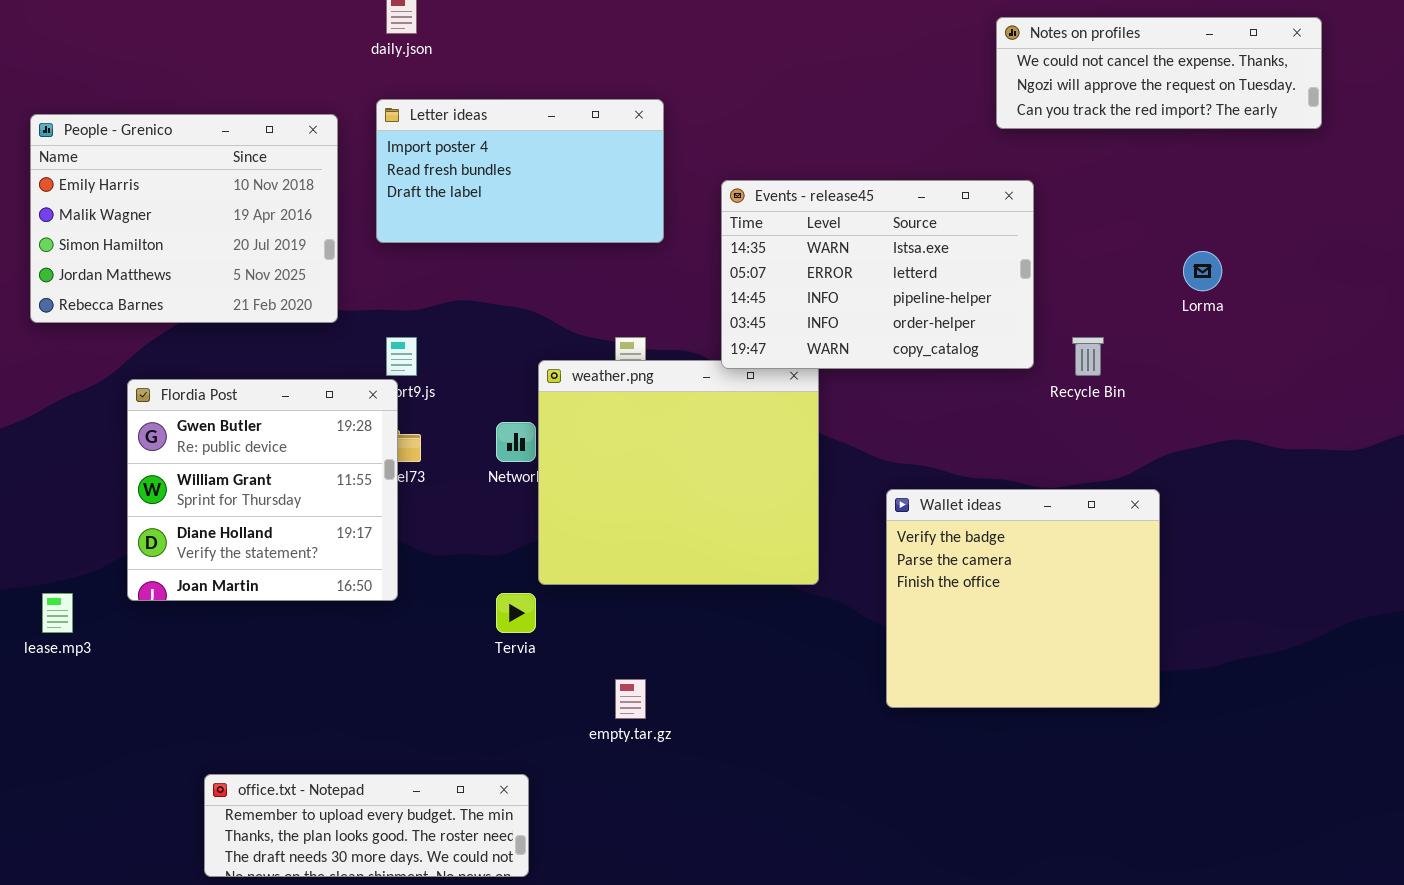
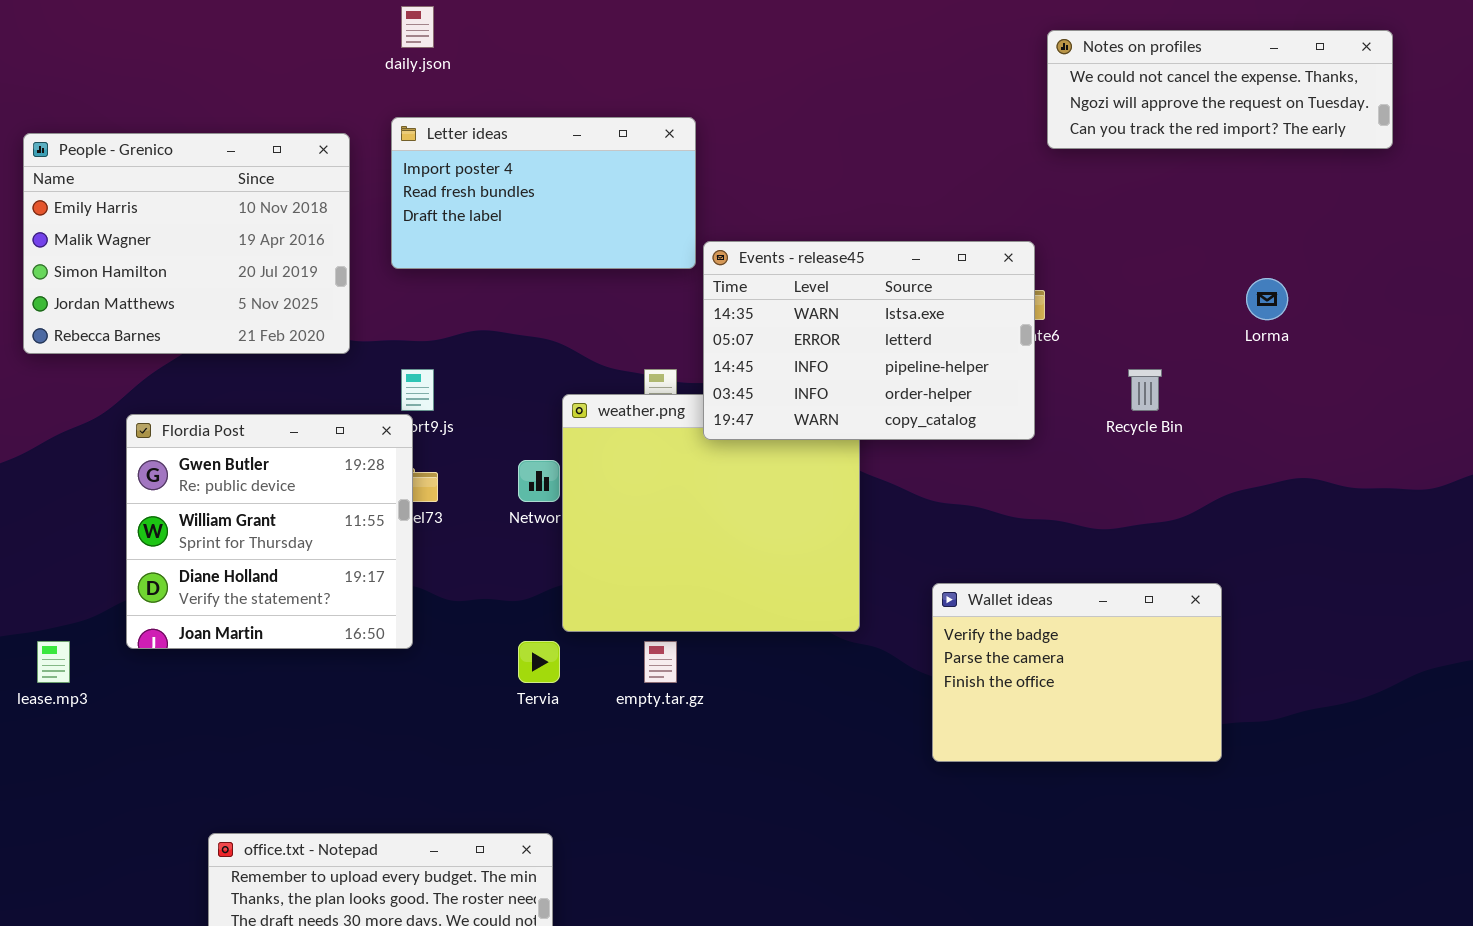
Events - release45: [721,180,1034,369] -> [703,241,1035,440], moved
Wallet ideas: [886,489,1160,708] -> [932,583,1222,762], resized
empty.tar.gz: [615,679,646,719] -> [644,641,677,683], moved

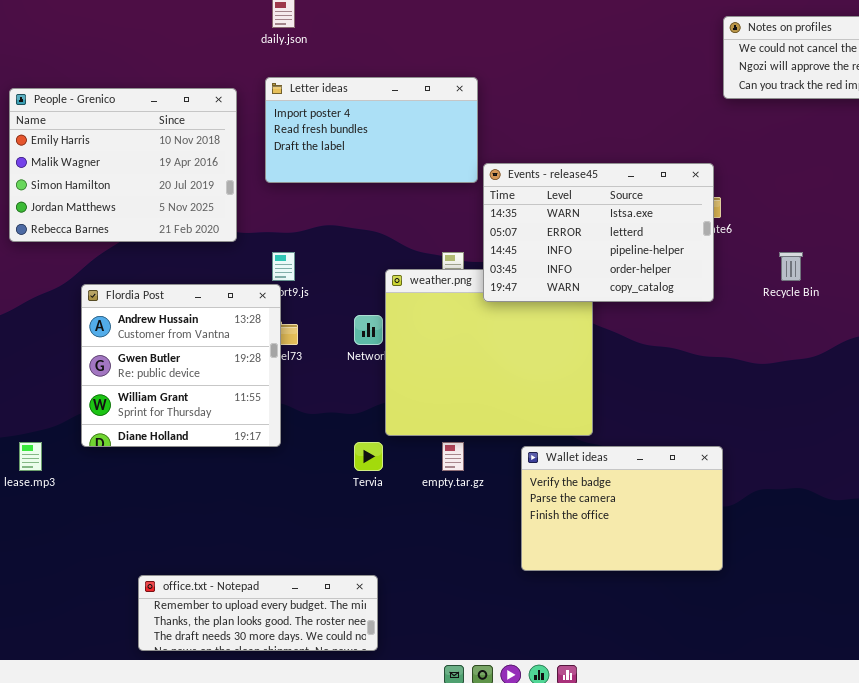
Flordia Post: [126,414,413,649] -> [81,284,281,447], scrolled up 1 row
Wallet ideas: [932,583,1222,762] -> [521,446,723,571], moved

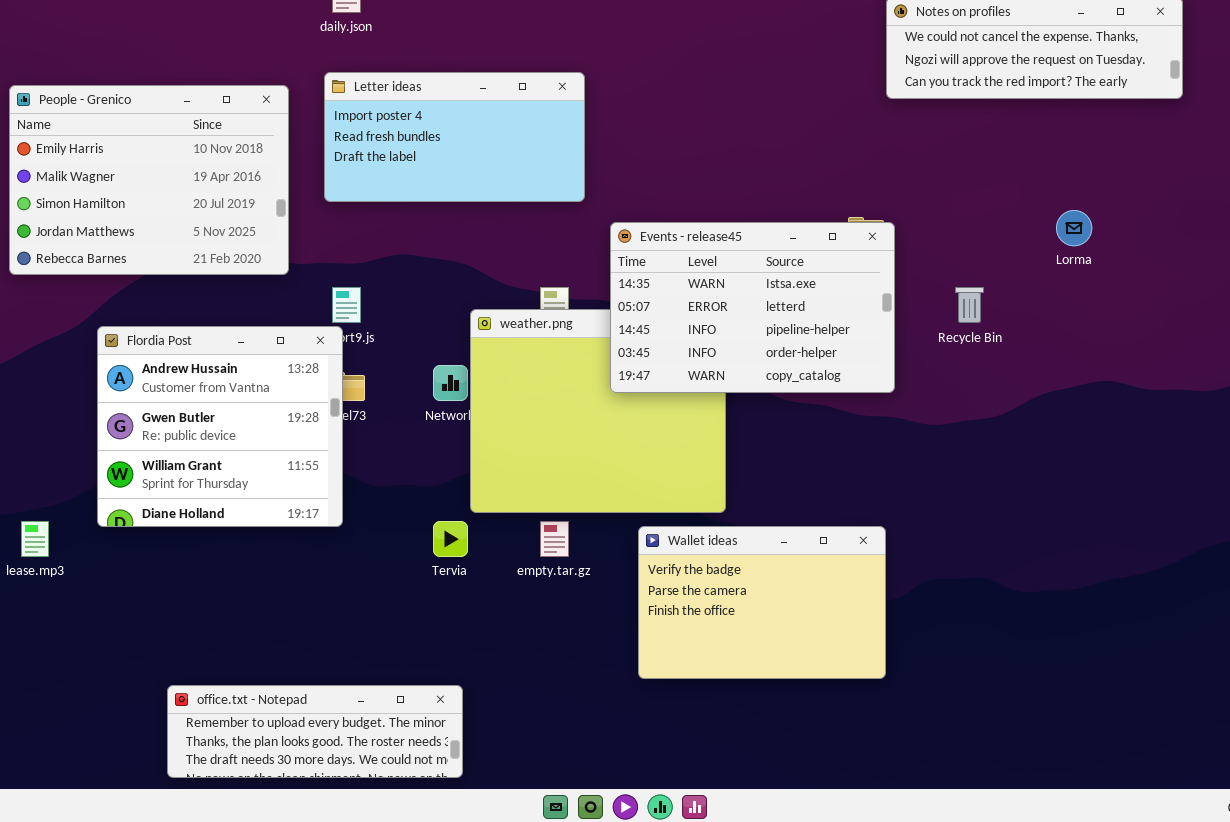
Events - release45: [483,163,714,302] -> [610,222,895,393], moved

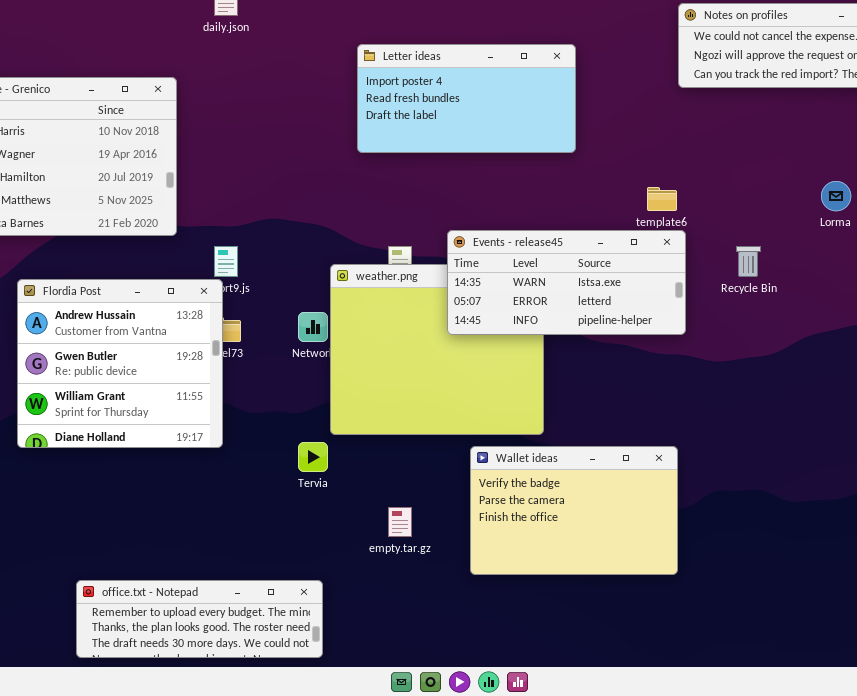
Letter ideas: [324,72,585,202] -> [357,44,576,153], moved
Events - release45: [610,222,895,393] -> [447,230,686,335], resized
empty.tar.gz: [540,521,569,557] -> [388,507,412,537], moved

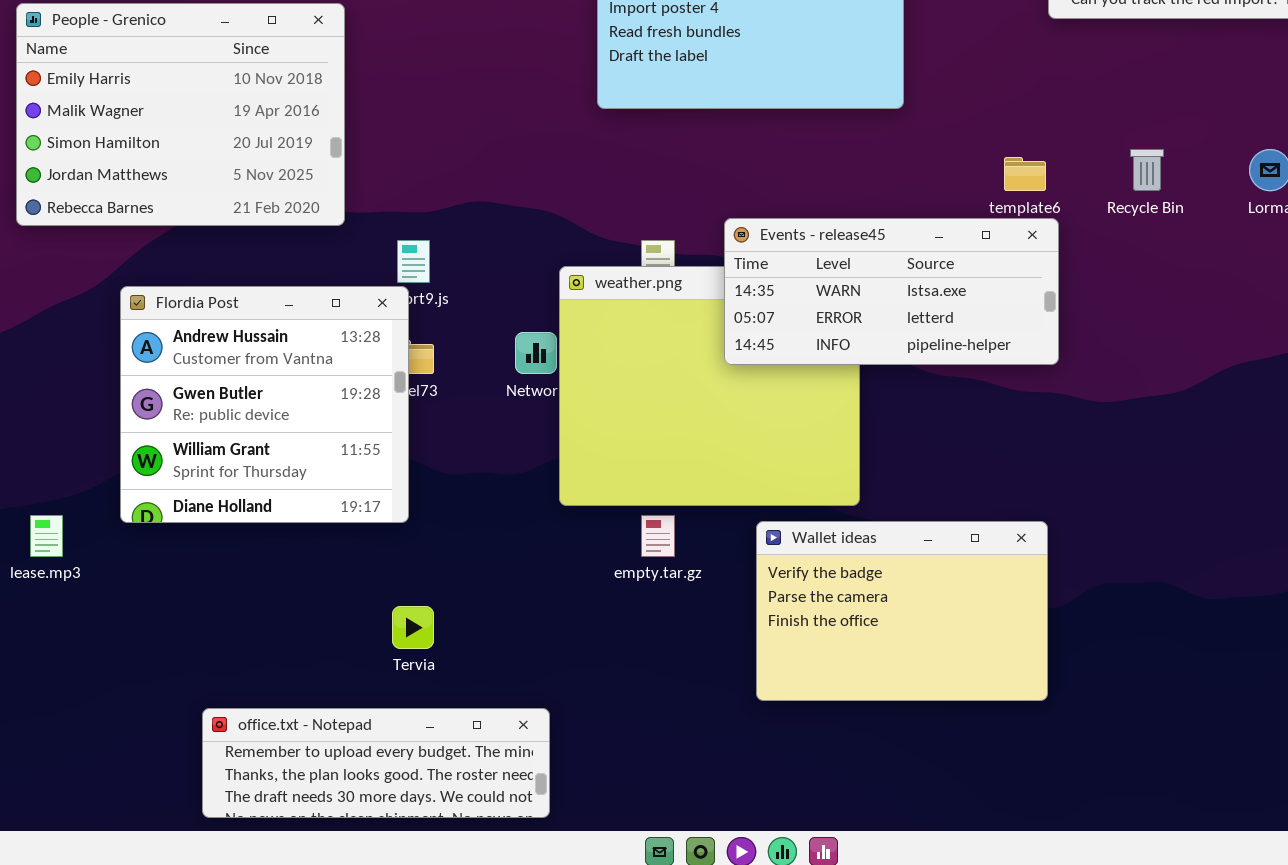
Recycle Bin: [736,246,761,277] -> [1130,149,1164,191], moved
Tervia: [298,442,328,472] -> [392,606,434,649], moved
empty.tar.gz: [388,507,412,537] -> [641,515,675,557], moved

